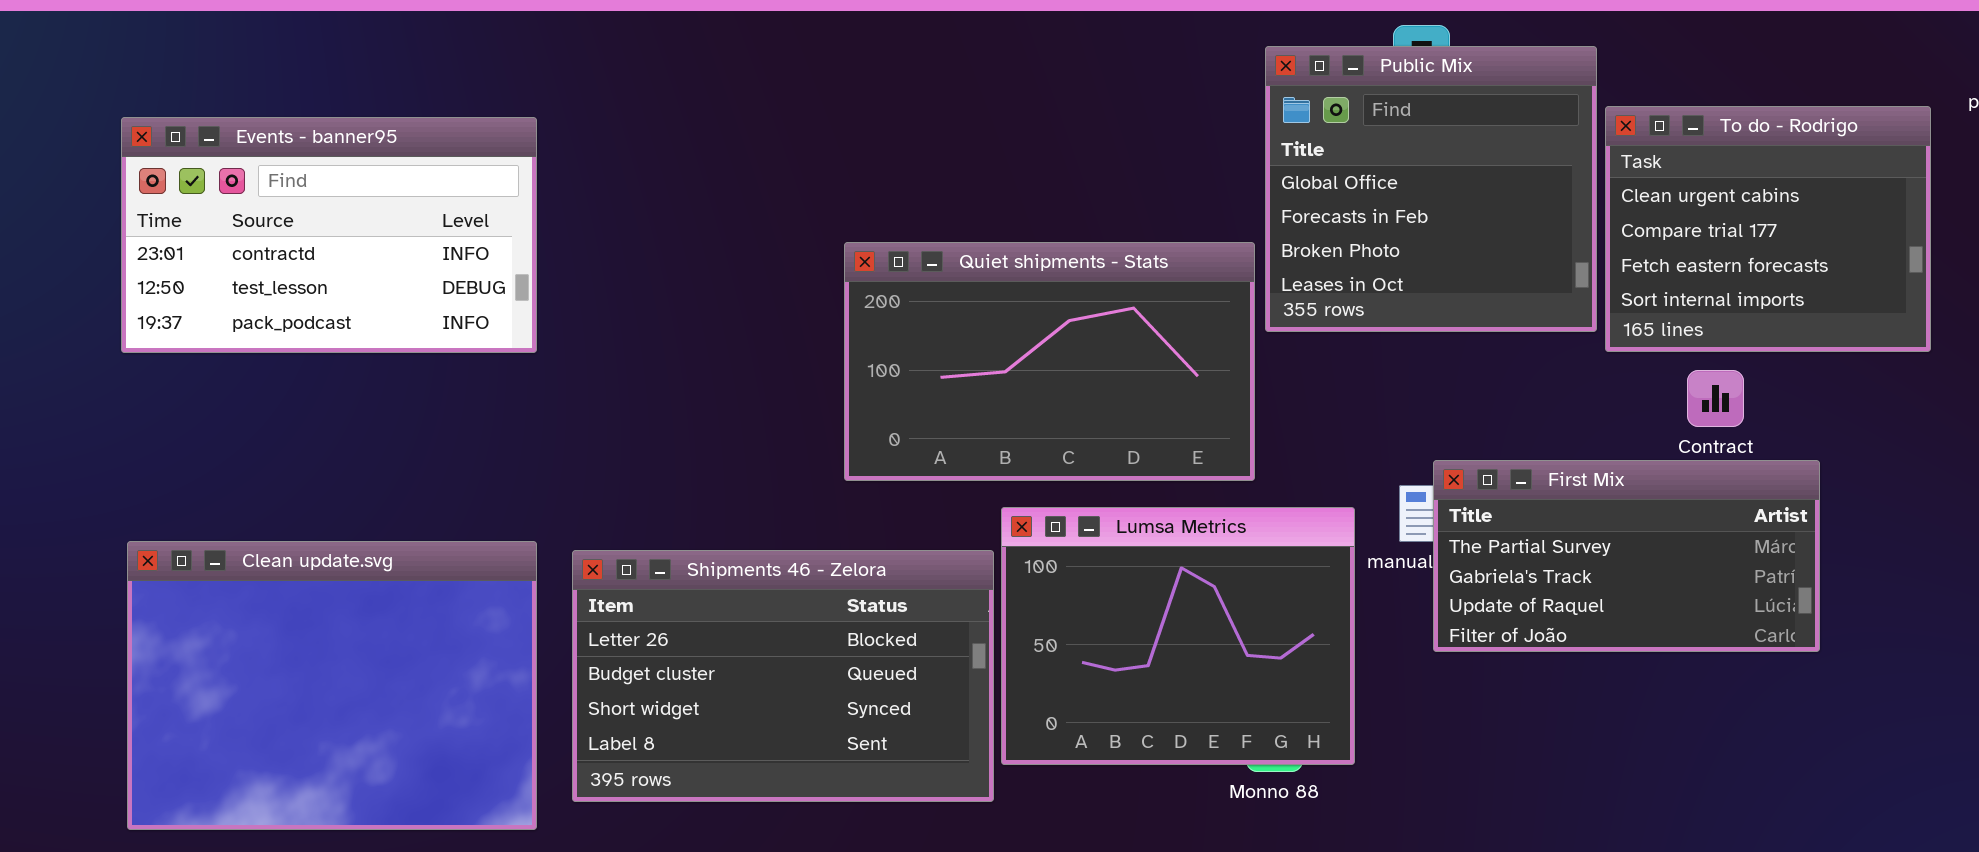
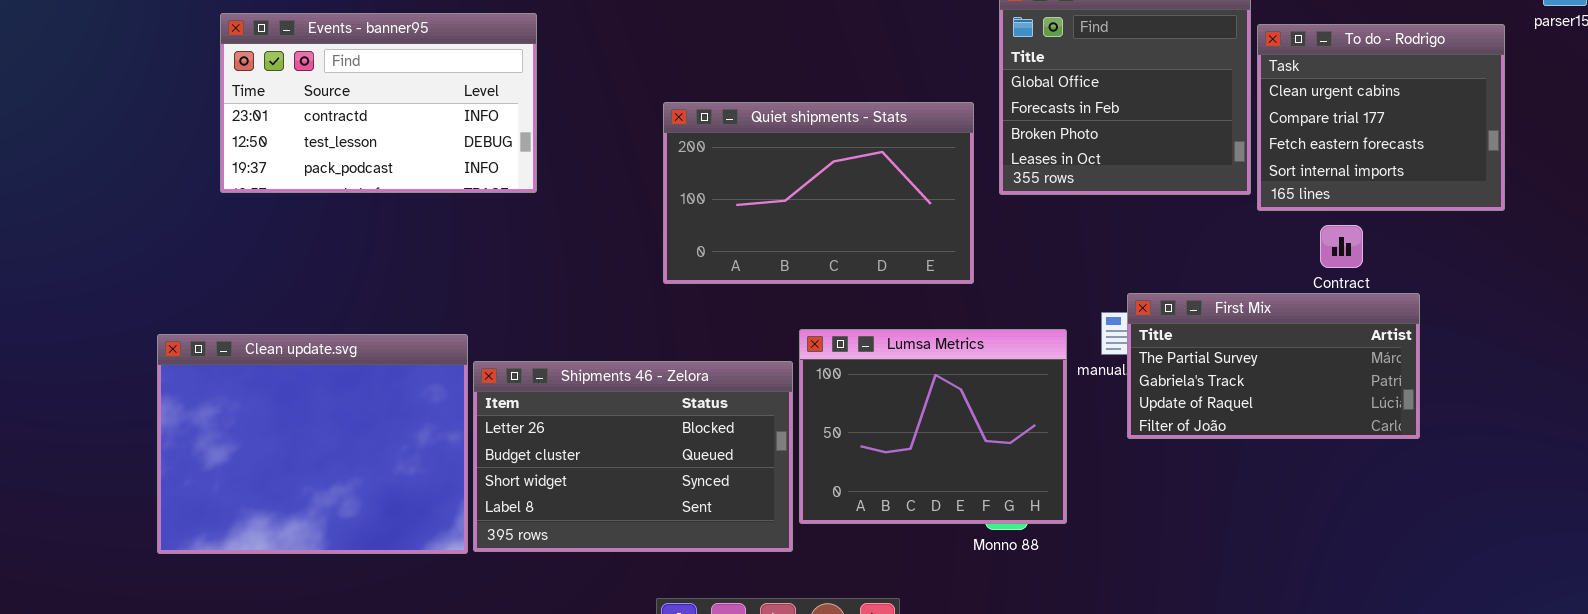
Events - banner95: [121,117,537,353] -> [220,13,537,193], moved
Quiet shipments - Stats: [844,242,1255,481] -> [663,102,974,284], moved
Clean update.svg: [127,541,537,830] -> [157,334,468,554], moved

